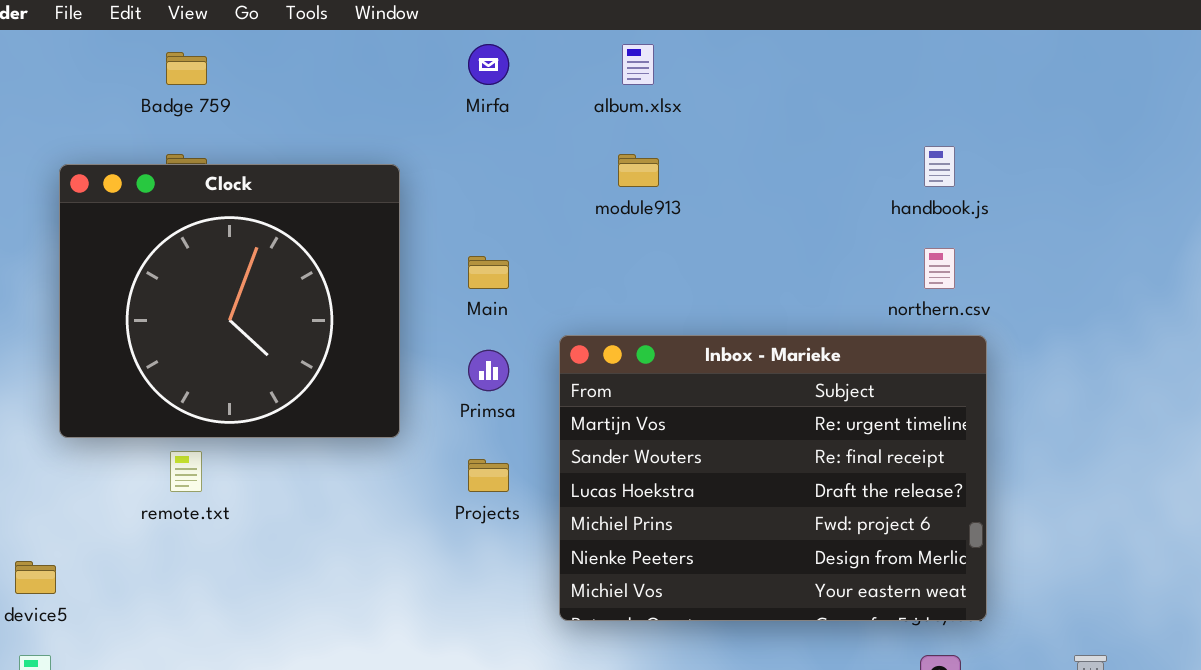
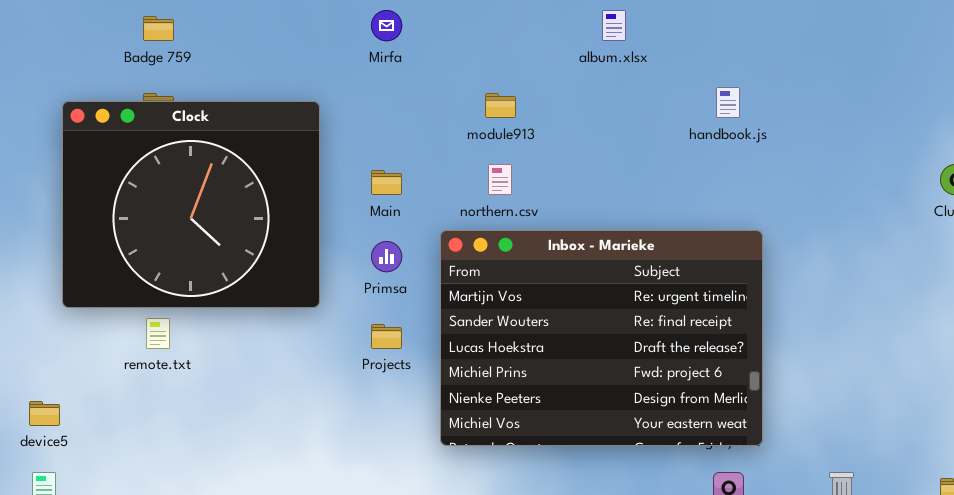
album.xlsx: [622,44,654,85] -> [602,10,626,41], moved
northern.csv: [924,248,955,289] -> [488,164,512,195], moved

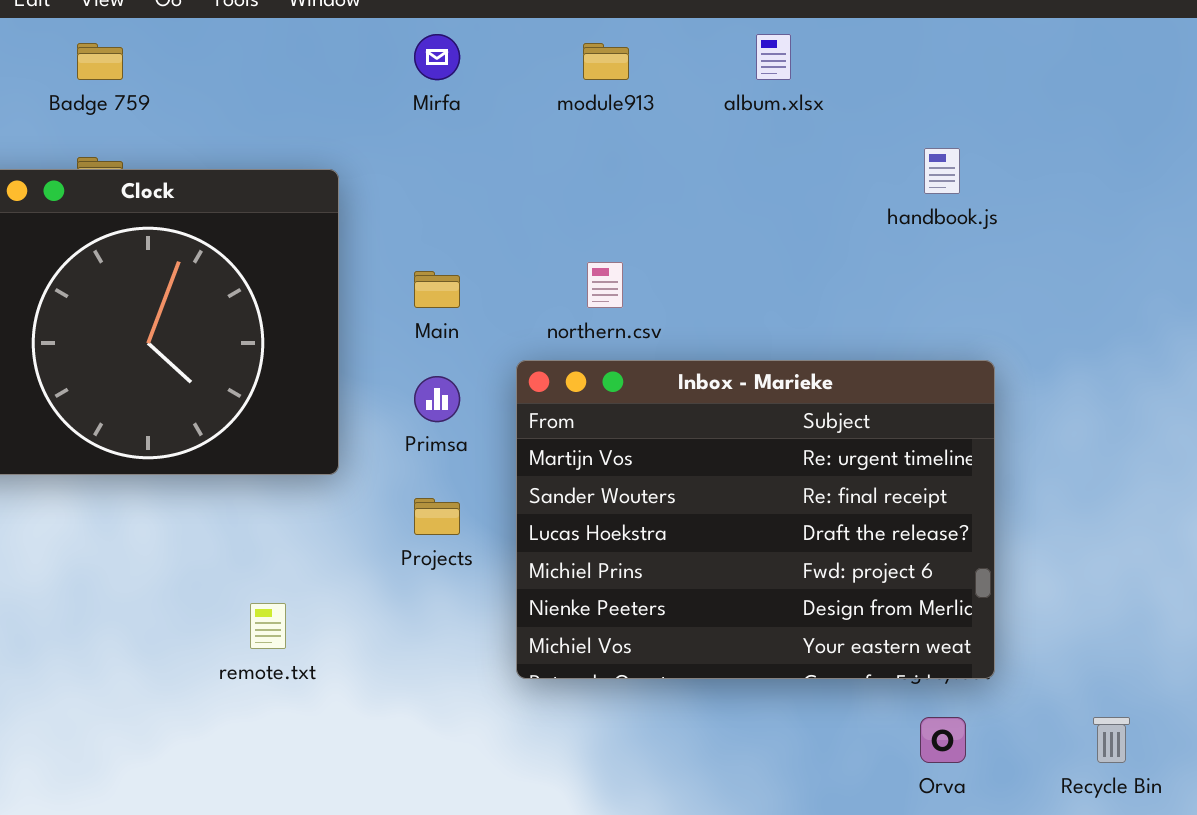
module913: [485,93,516,118] -> [583,43,629,80], moved
remote.txt: [146,318,170,349] -> [250,603,286,649], moved

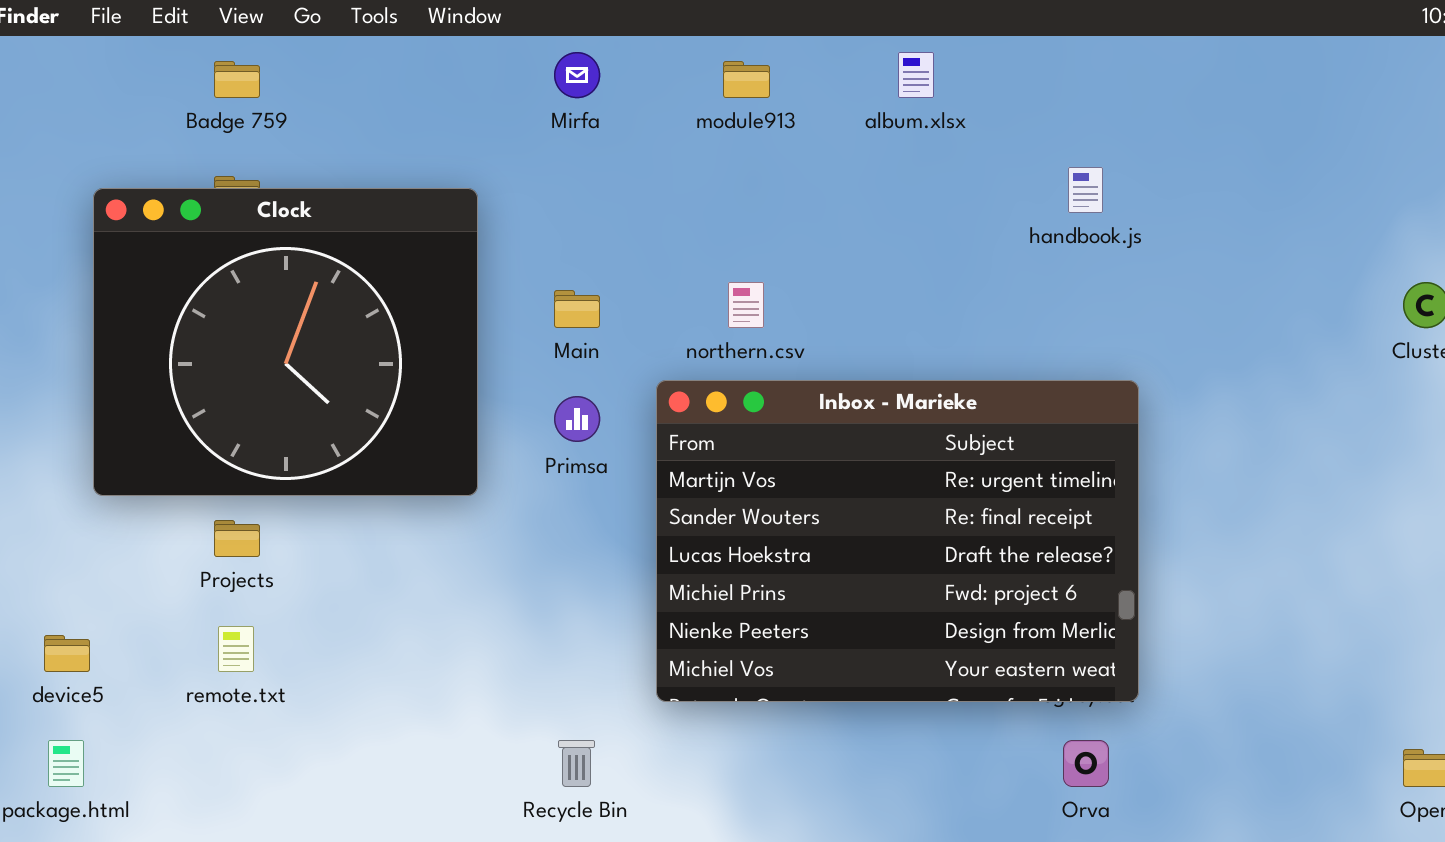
Projects: [414,498,460,535] -> [214,520,260,557], moved
remote.txt: [250,603,286,649] -> [218,626,254,672], moved
Recycle Bin: [1093,717,1130,763] -> [558,740,595,787], moved

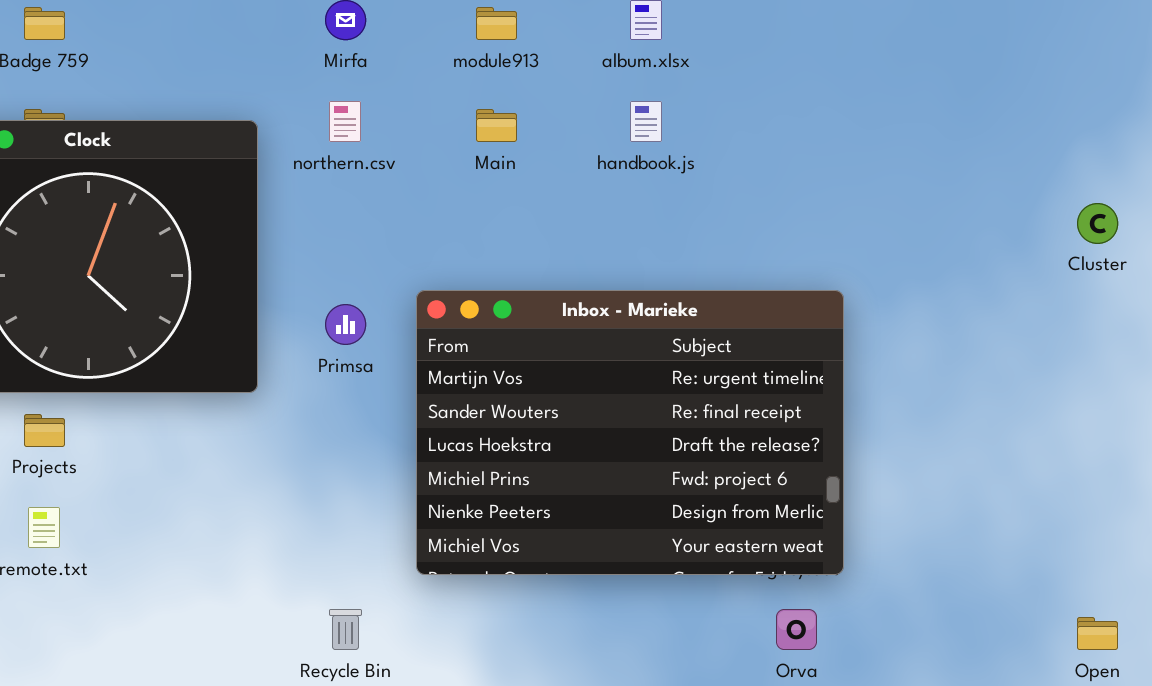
handbook.js: [1068,167,1103,213] -> [630,101,662,142], moved
northern.csv: [728,282,764,328] -> [329,101,361,142], moved
Main: [554,290,600,328] -> [476,109,517,142], moved

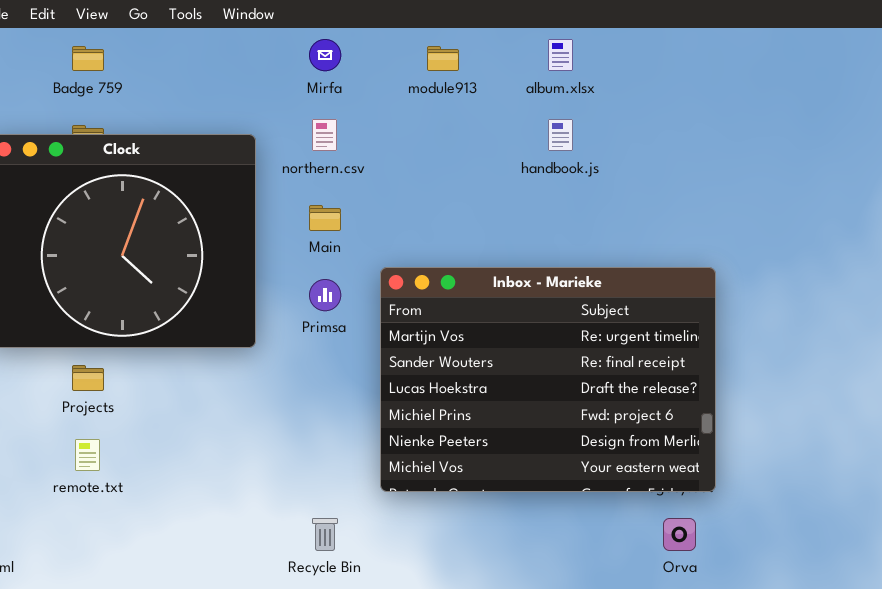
Main: [476,109,517,142] -> [309,205,341,231], moved

